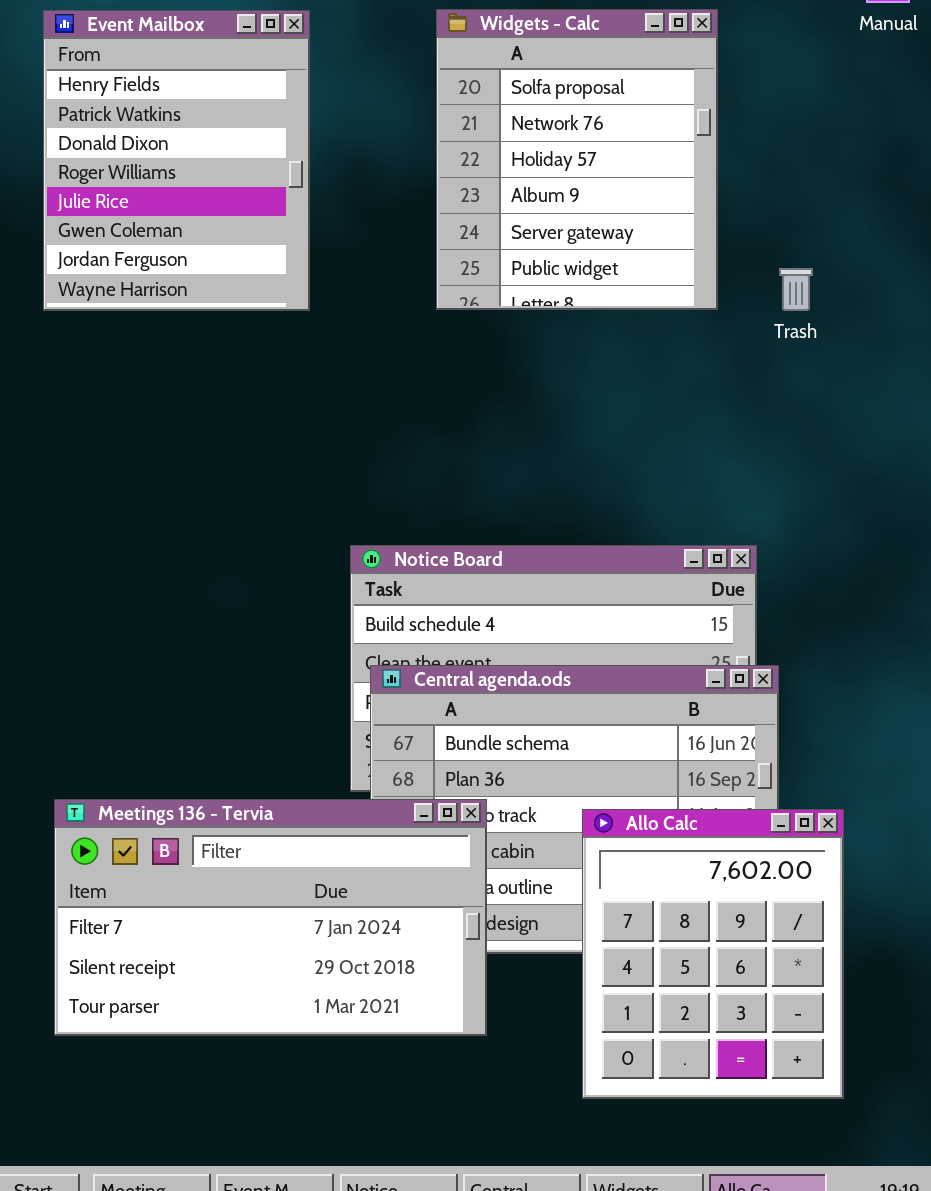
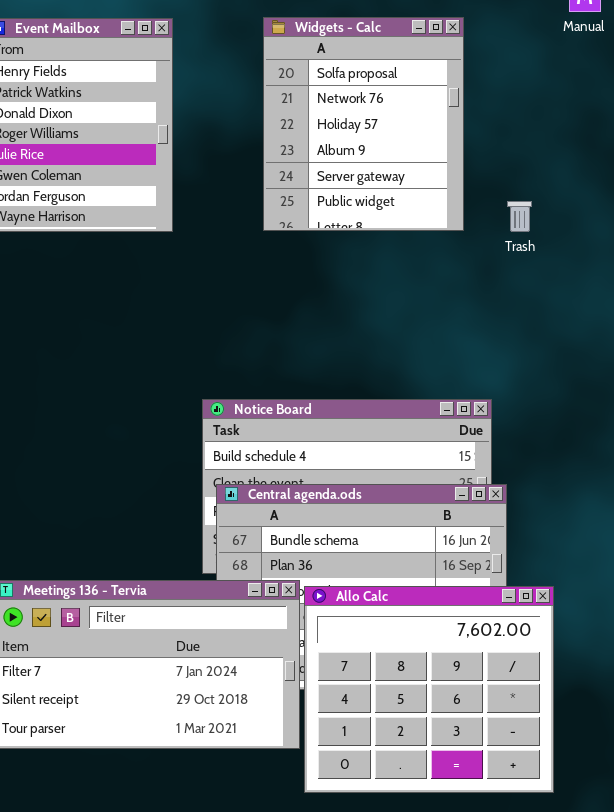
Allo Calc: [582,809,844,1099] -> [304,586,554,793], resized

